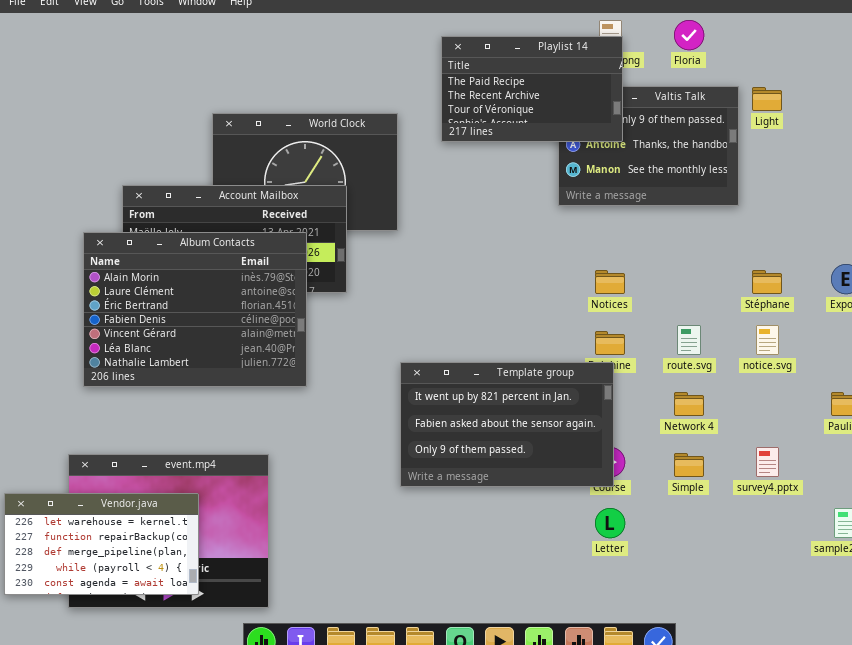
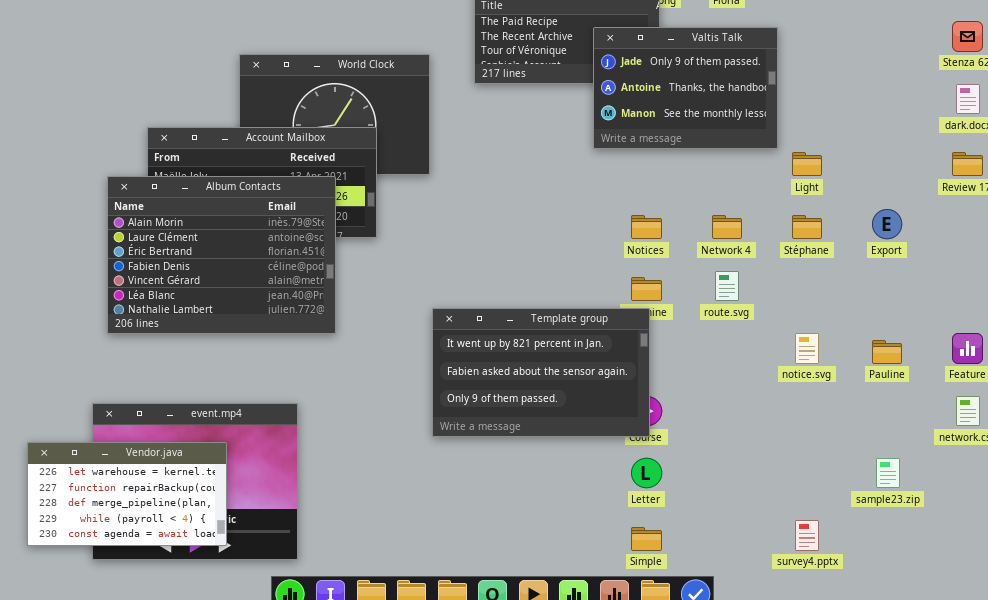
Valtis Talk: [558,86,739,206] -> [593,27,778,149], raised
Light: [752,87,782,111] -> [792,152,822,176], moved
notice.svg: [756,325,779,355] -> [795,333,819,364], moved
Network 4: [674,392,704,416] -> [712,215,742,239], moved
survey4.pptx: [756,447,779,477] -> [795,520,819,551], moved
Simple: [674,453,704,477] -> [631,527,662,551], moved

